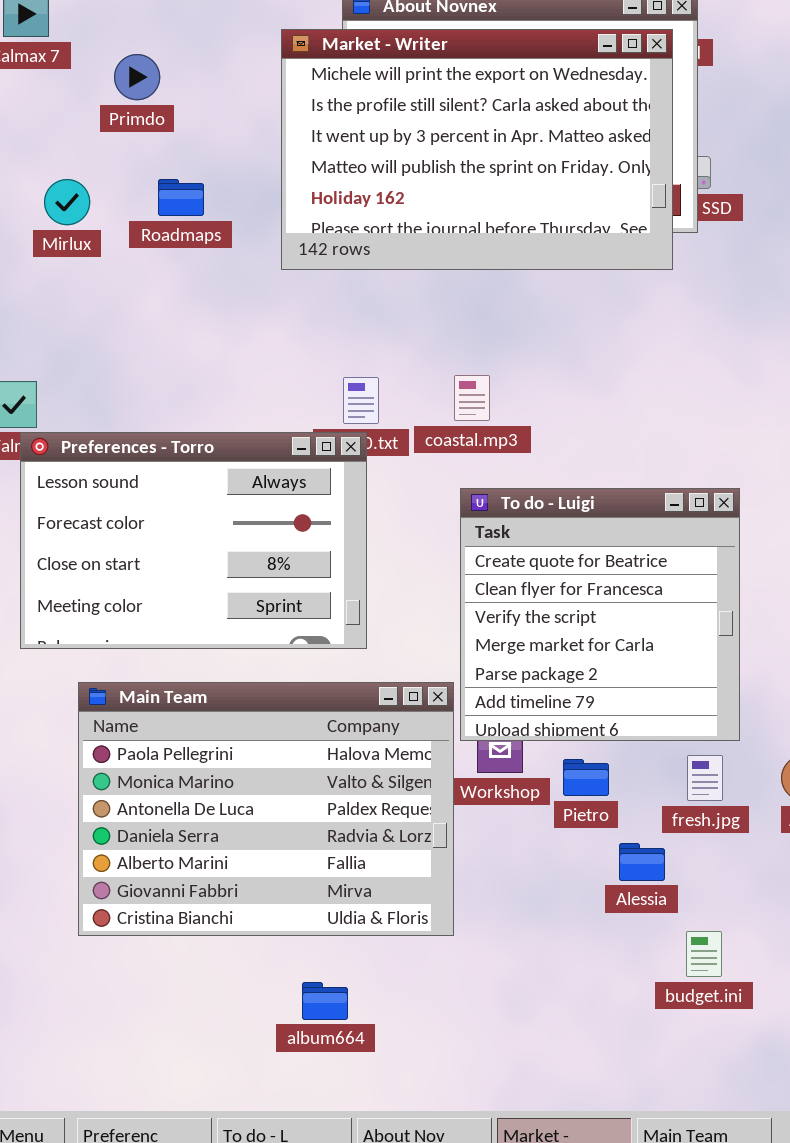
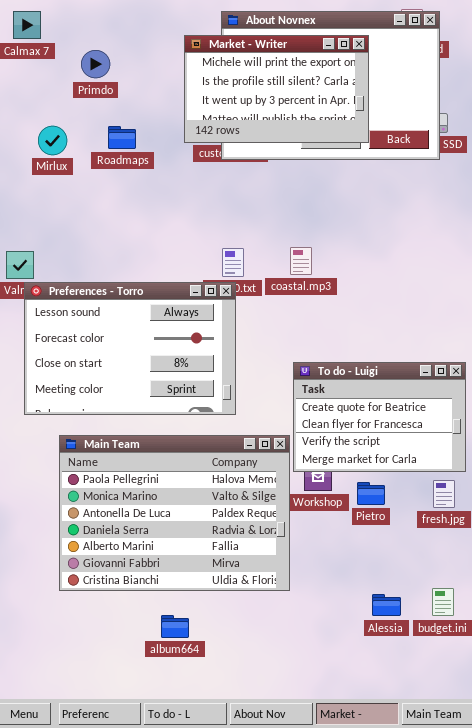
Market - Writer: [281,29,673,270] -> [184,35,369,143], resized
To do - Luigi: [460,488,740,741] -> [293,362,466,472], resized
Alessia: [619,843,665,881] -> [372,594,401,616], moved
album664: [302,982,348,1020] -> [161,615,189,638], moved

